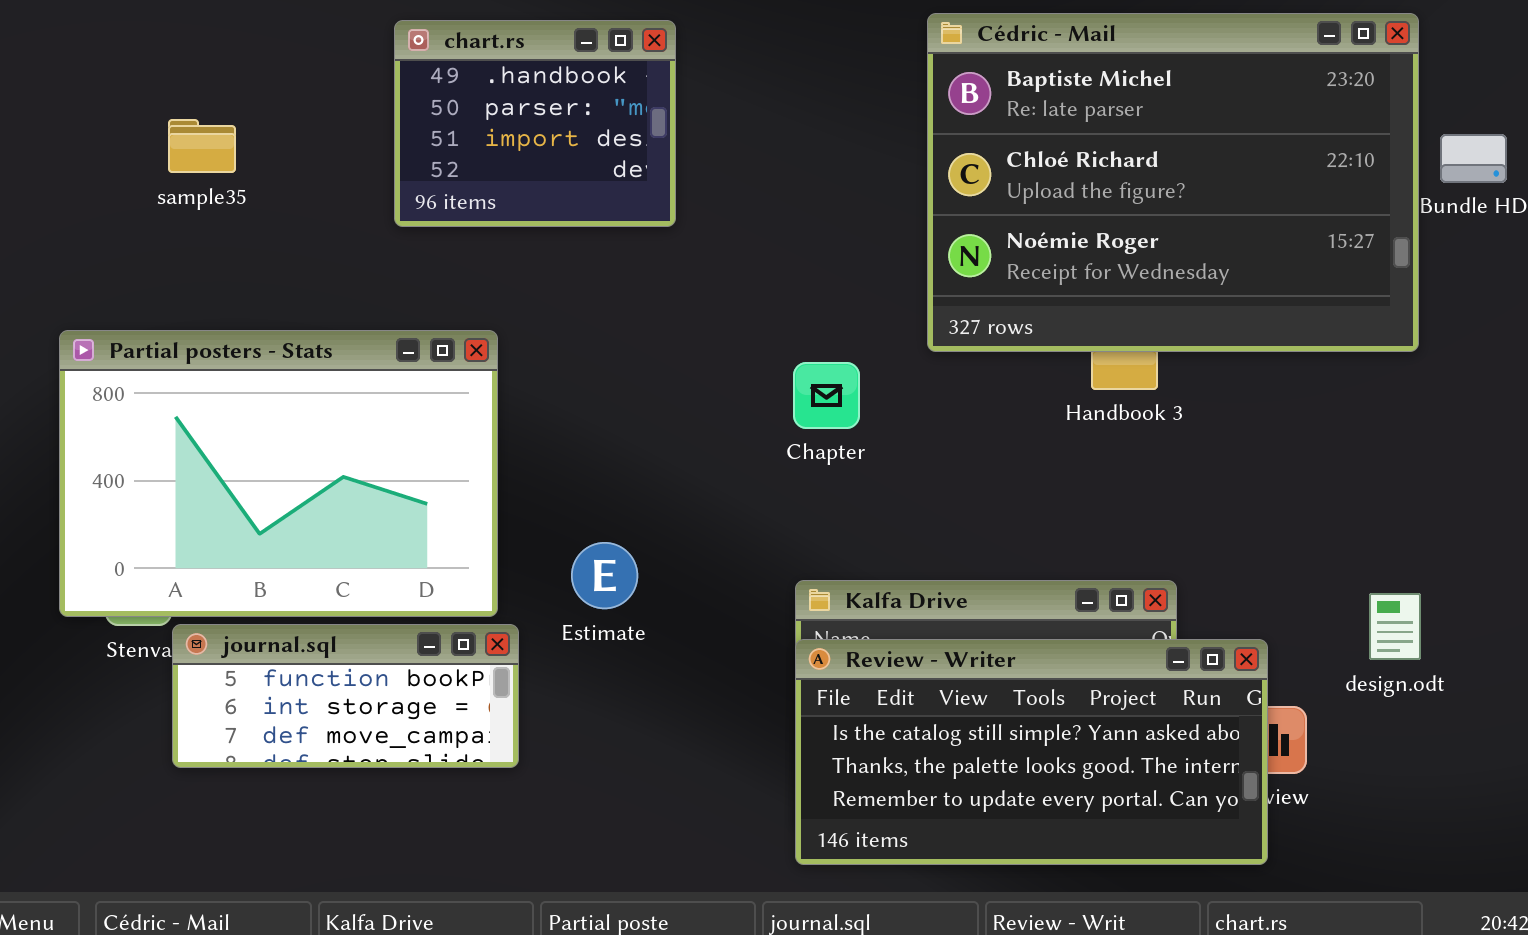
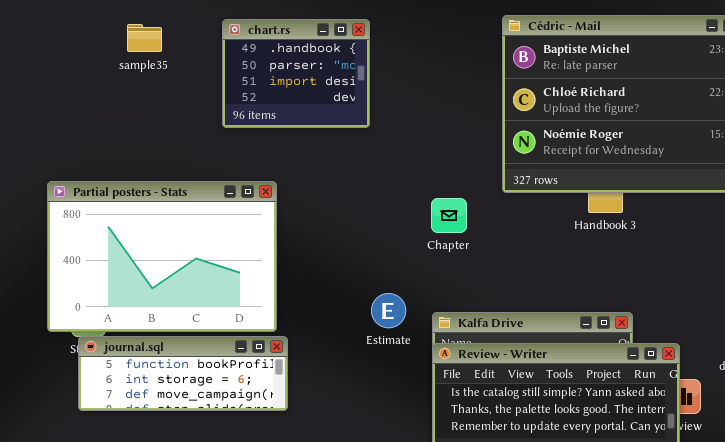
sample35: [168,119,236,173] -> [127,24,162,52], moved
Estimate: [571,542,638,609] -> [371,293,406,328], moved
journal.sql: [172,624,519,768] -> [78,336,288,411], resized

